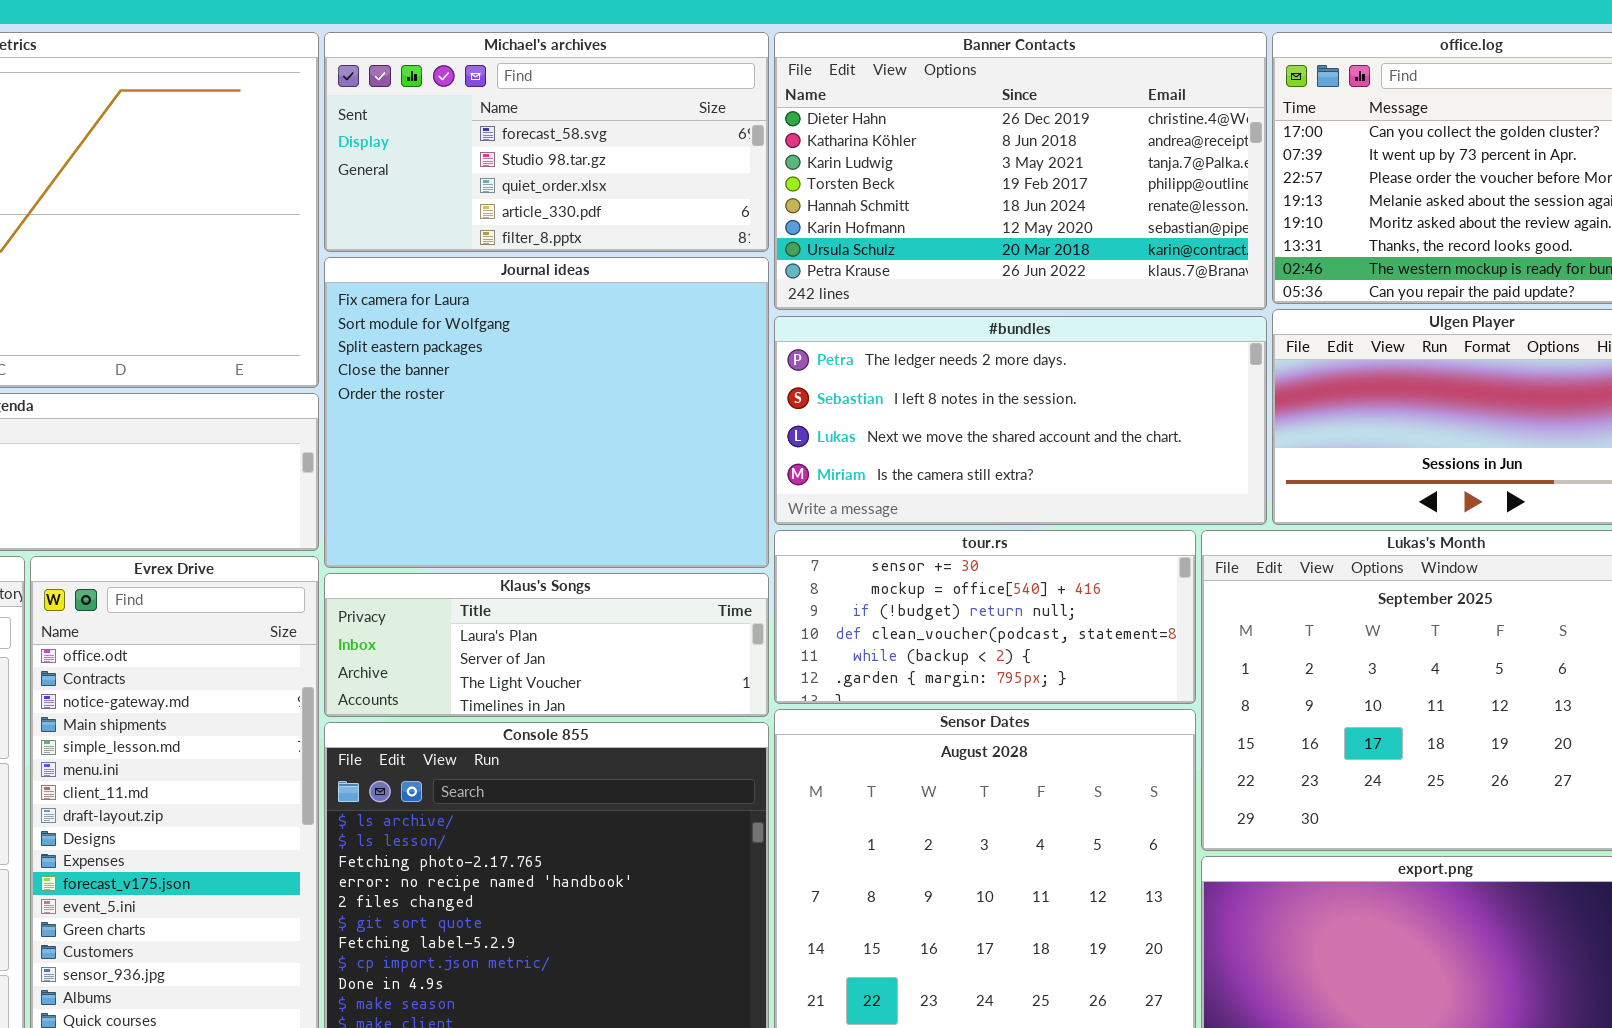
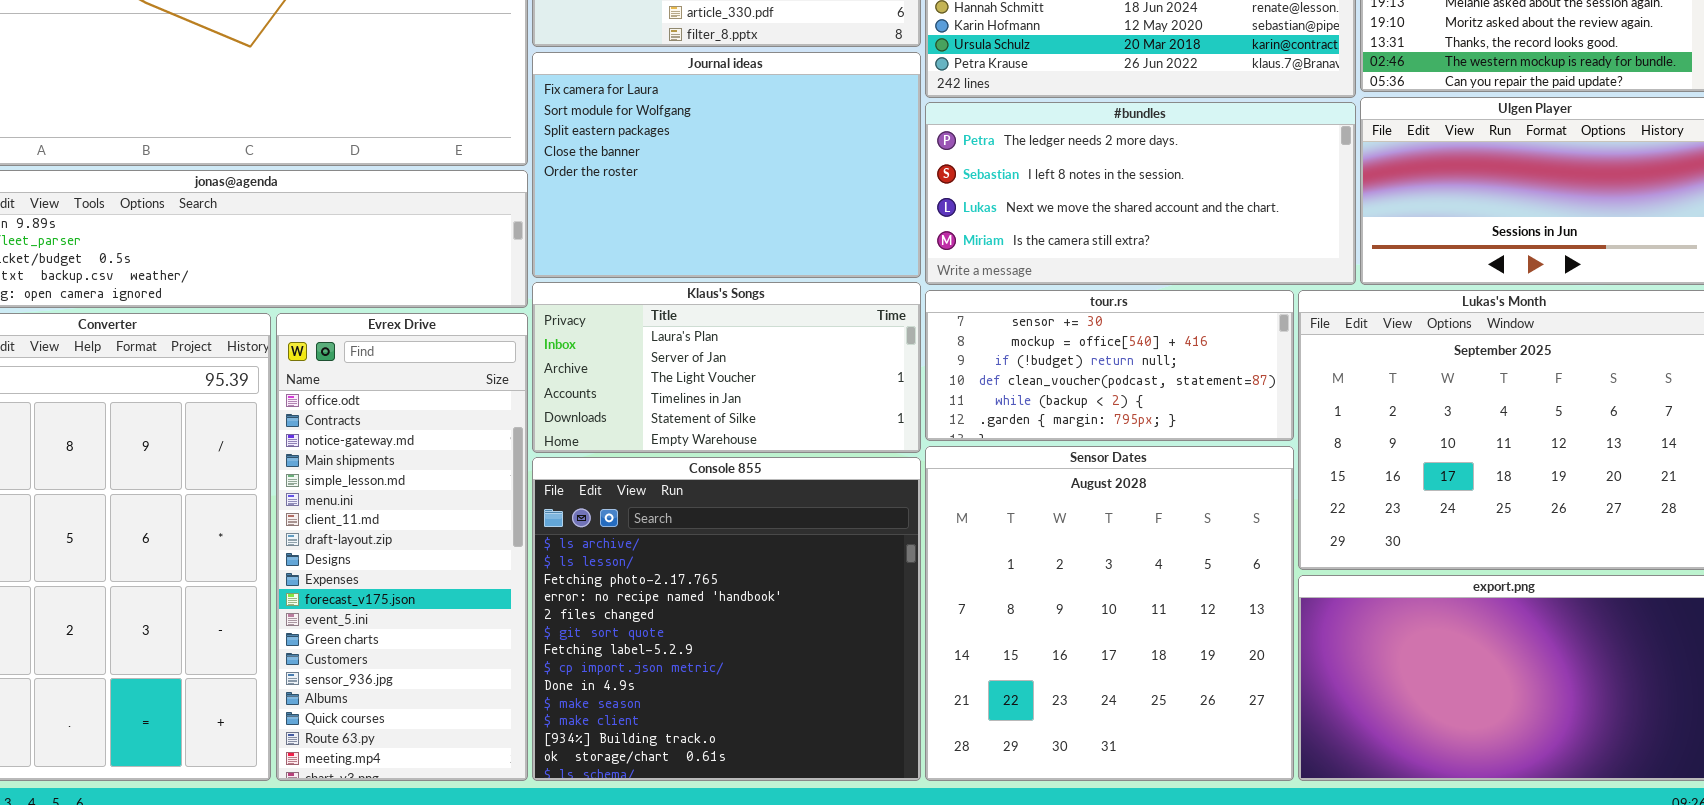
Journal ideas: [324,257,769,568] -> [532,52,921,278], resized
Klaus's Songs: [324,573,769,717] -> [532,282,921,453], resized

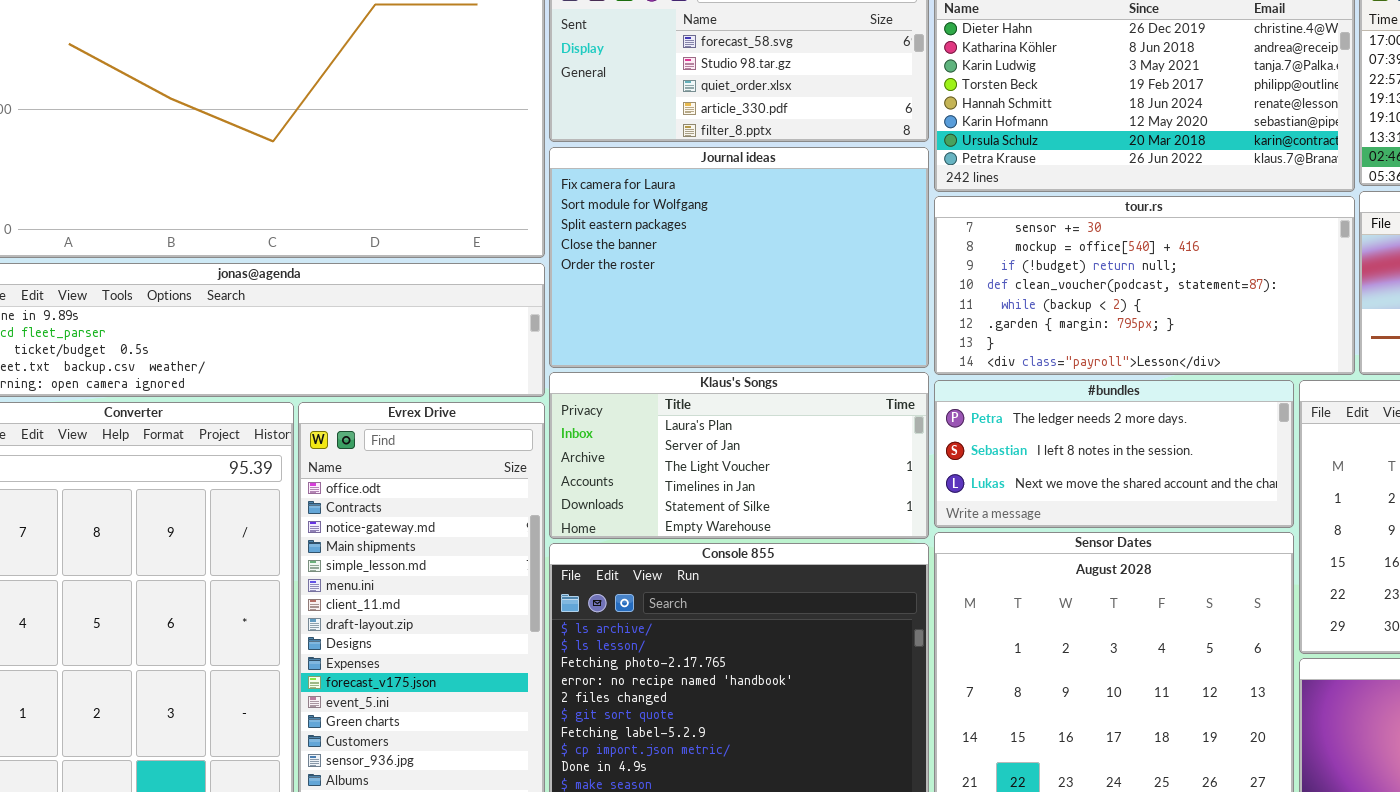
#bundles: [925,102,1356,285] -> [934,380,1294,528], moved, resized
tour.rs: [925,290,1294,441] -> [934,196,1355,375], moved, resized

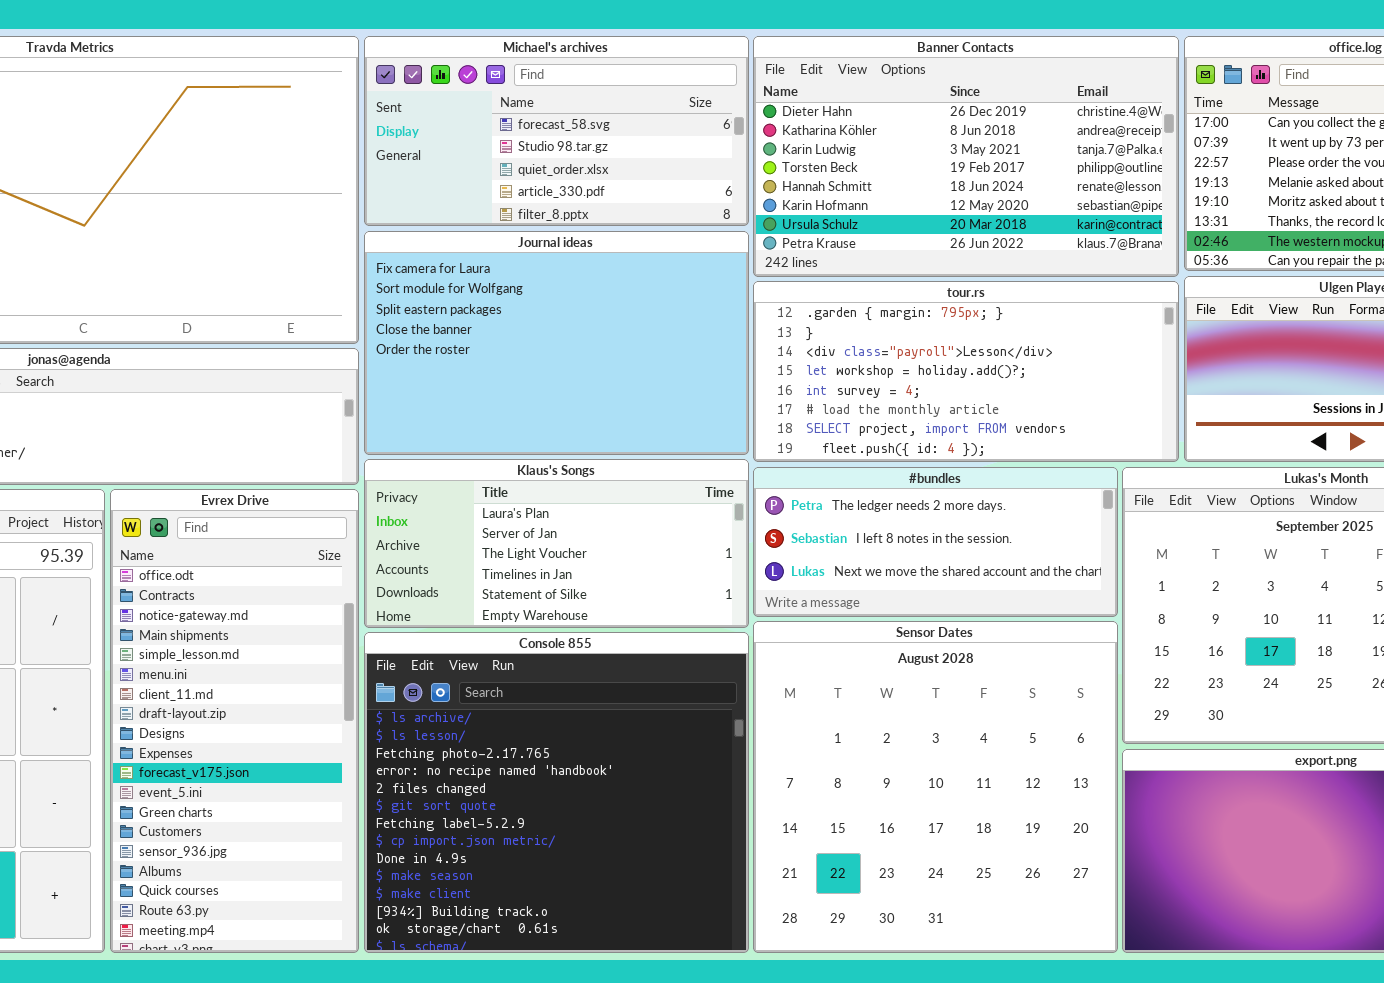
tour.rs: [934,196,1355,375] -> [753,281,1179,462], scrolled down 5 rows

